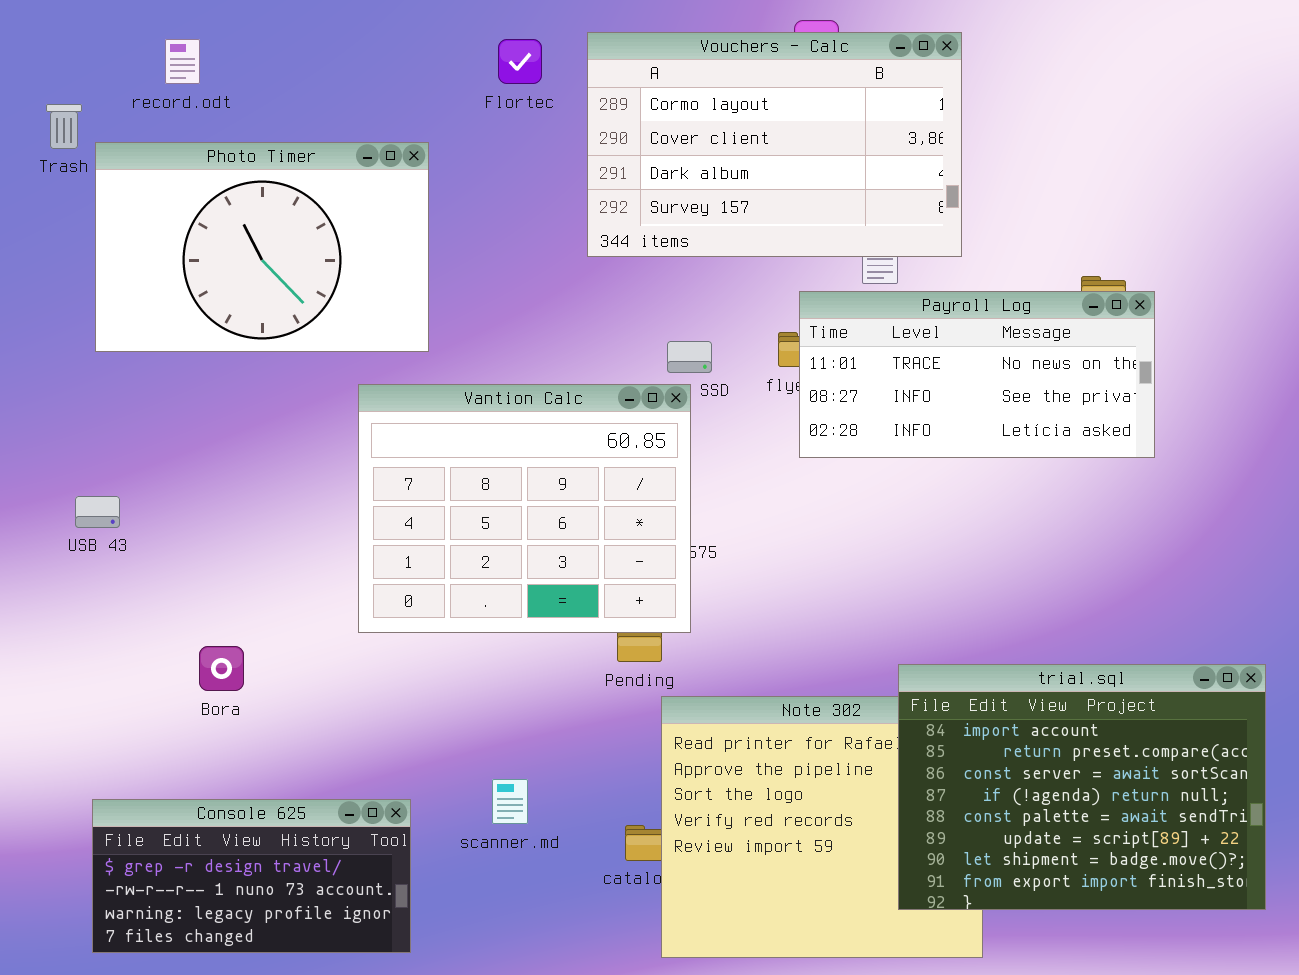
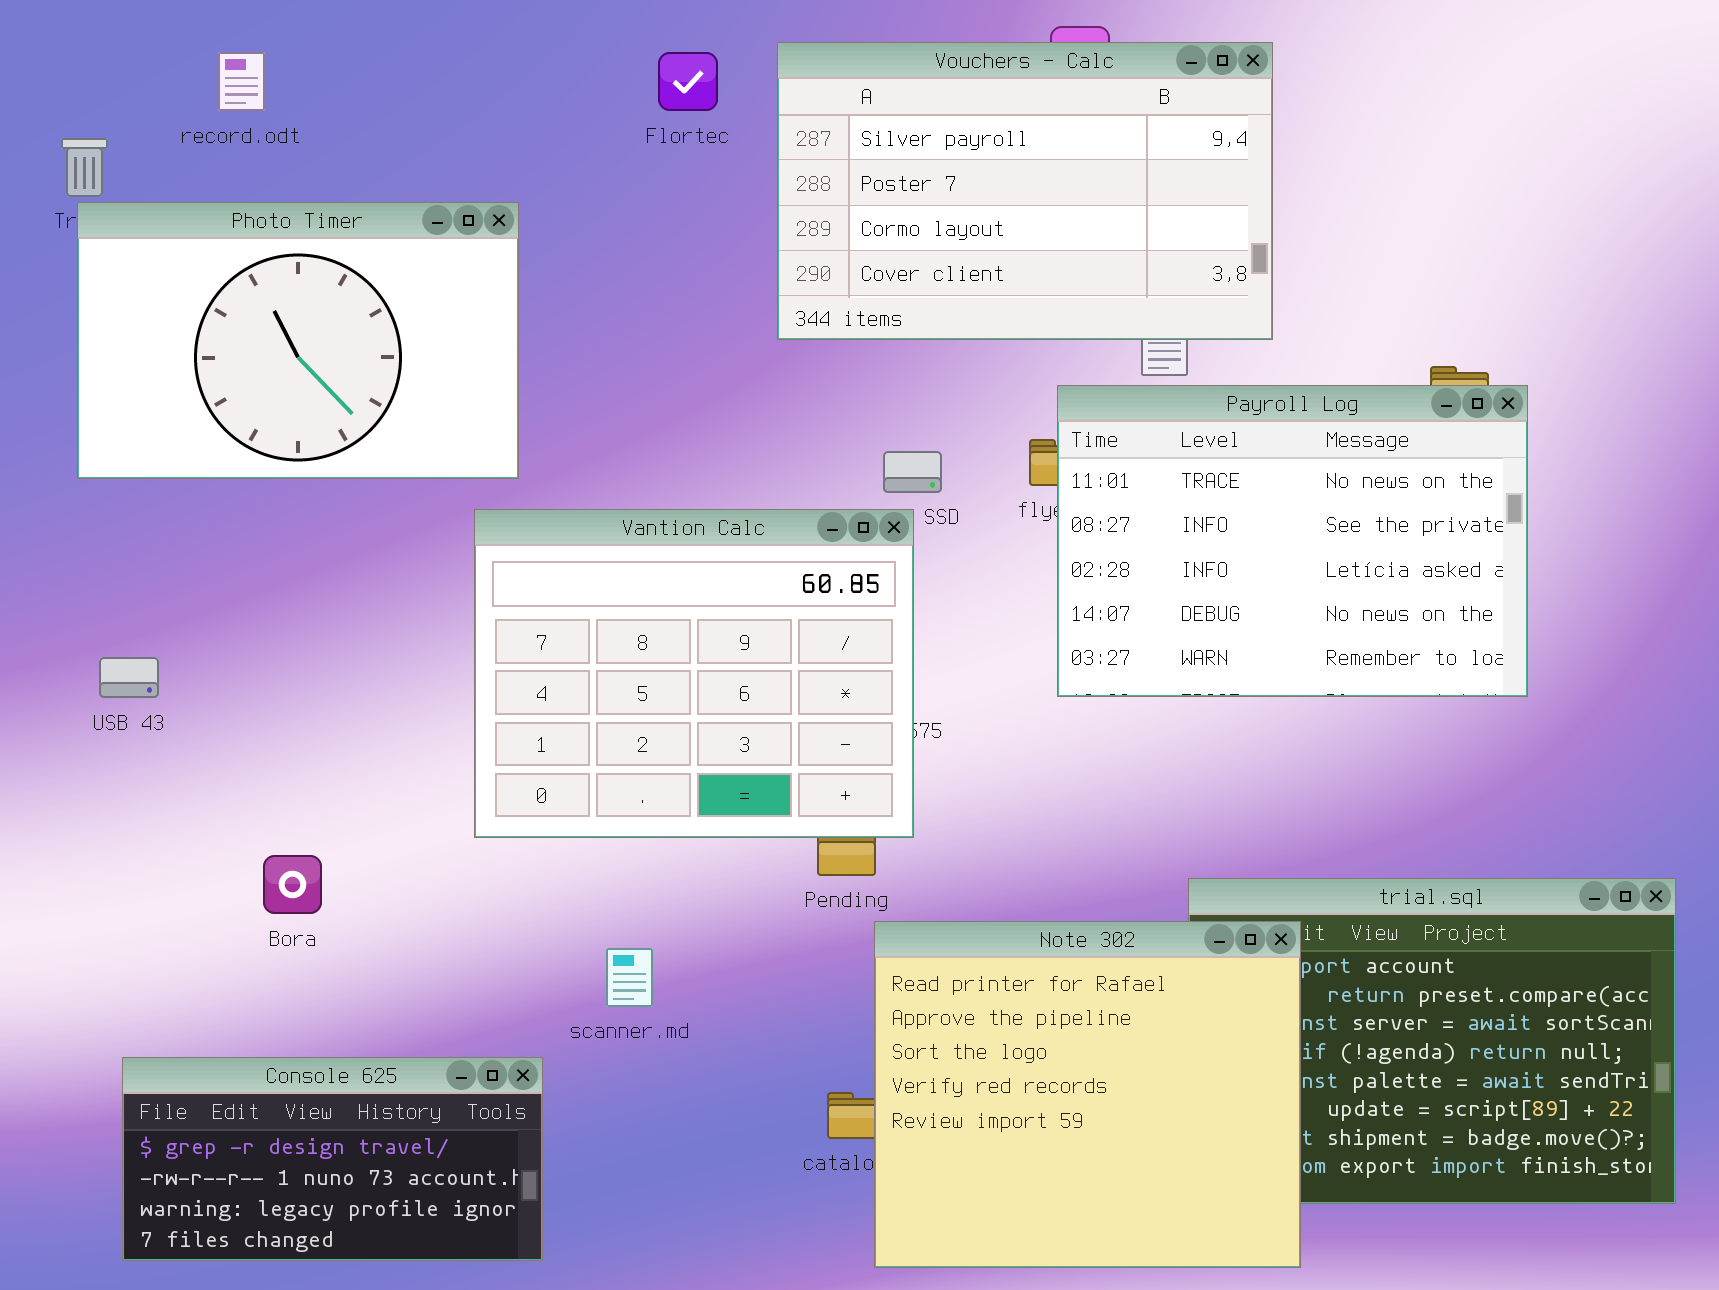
Vouchers - Calc: [587,32,962,257] -> [777,42,1273,340], scrolled up 2 rows
Photo Timer: [95,142,429,352] -> [77,202,519,479], moved
Payroll Log: [799,291,1155,458] -> [1057,385,1528,697], resized
Note 302: [661,696,983,958] -> [874,921,1301,1268], raised
scanner.md: [492,779,528,824] -> [606,948,653,1007], moved

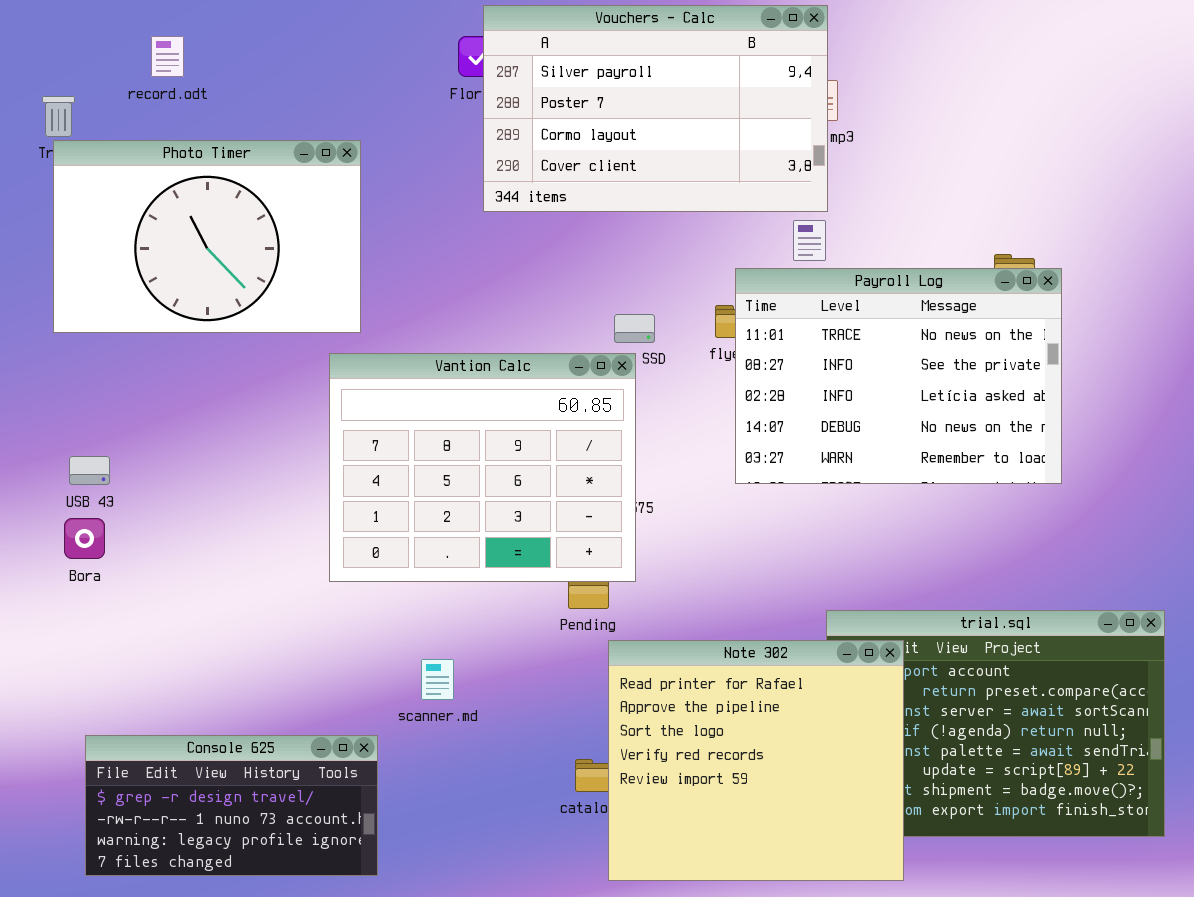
Vouchers - Calc: [777,42,1273,340] -> [483,5,828,212], moved
Bora: [263,855,322,914] -> [64,518,105,559], moved

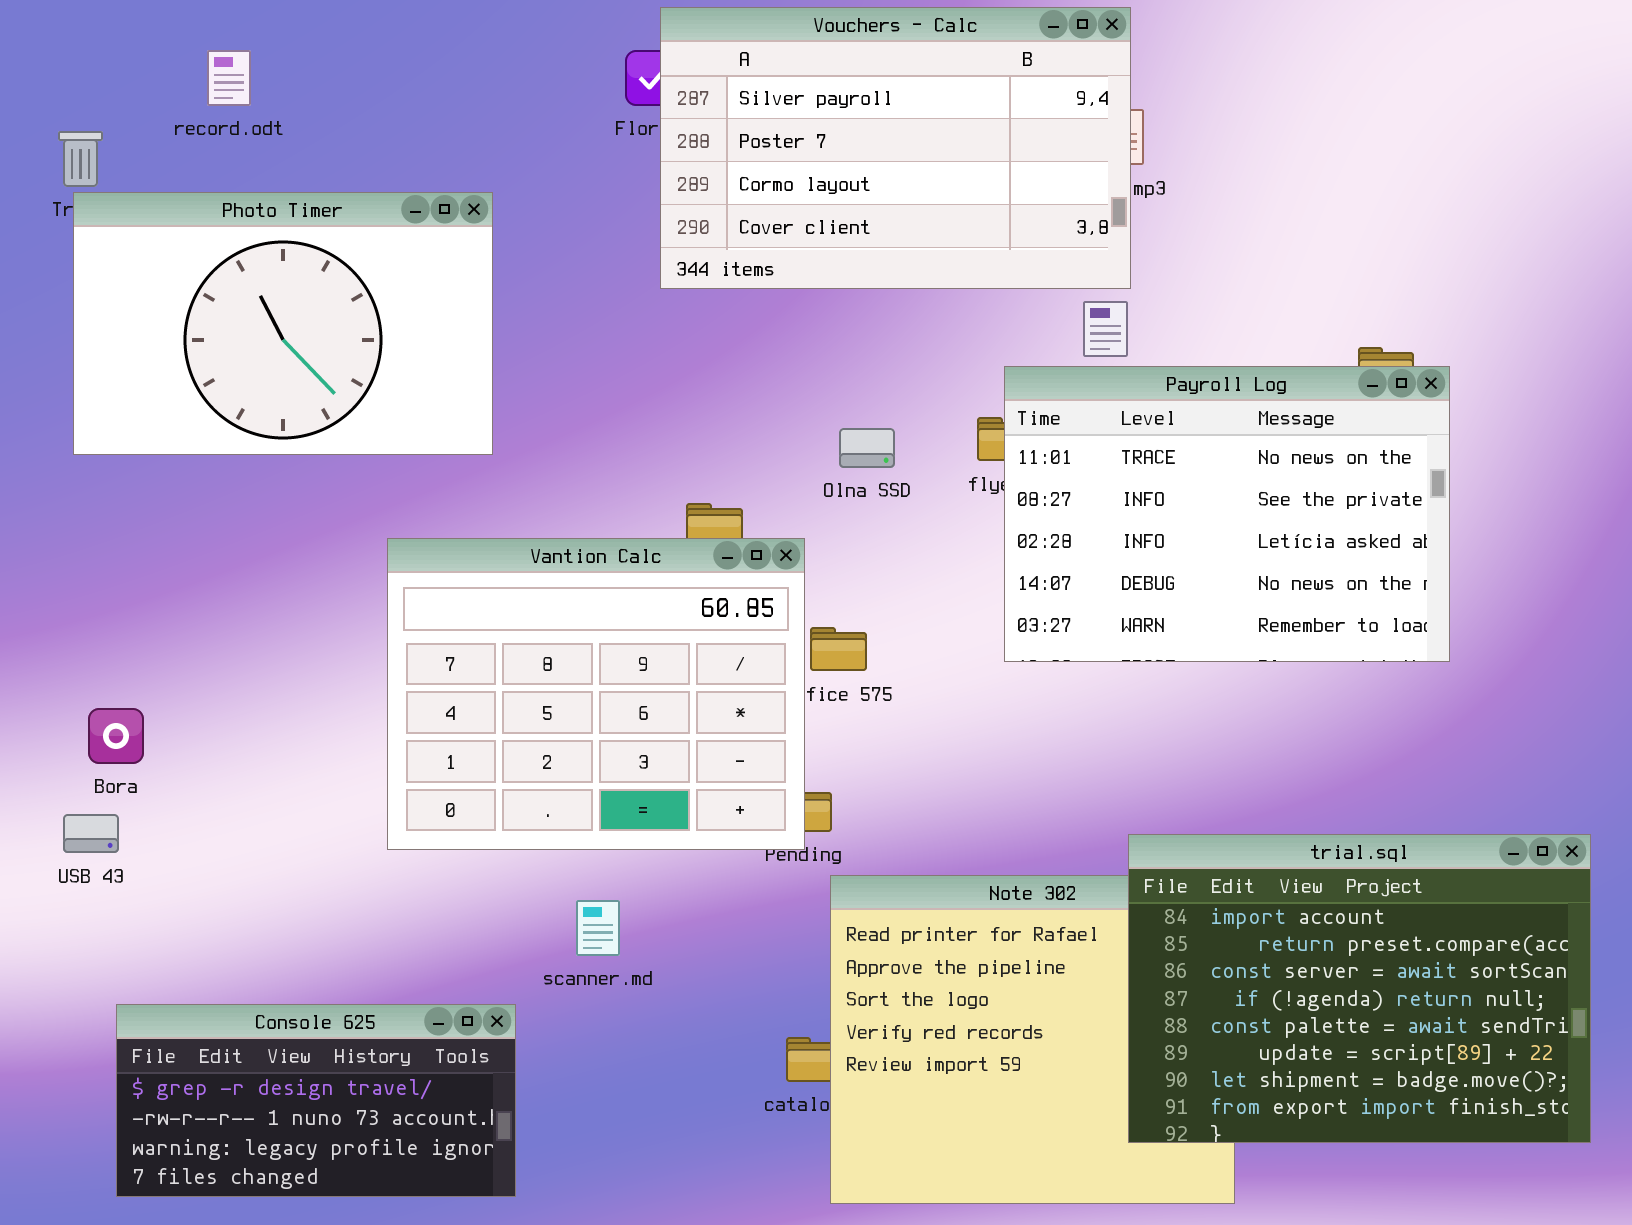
Vantion Calc: [329,353,636,582] -> [387,538,805,850], moved
USB 43: [69,456,110,485] -> [63,814,119,853], moved
trial.sql: [826,610,1165,837] -> [1128,834,1591,1143], raised

